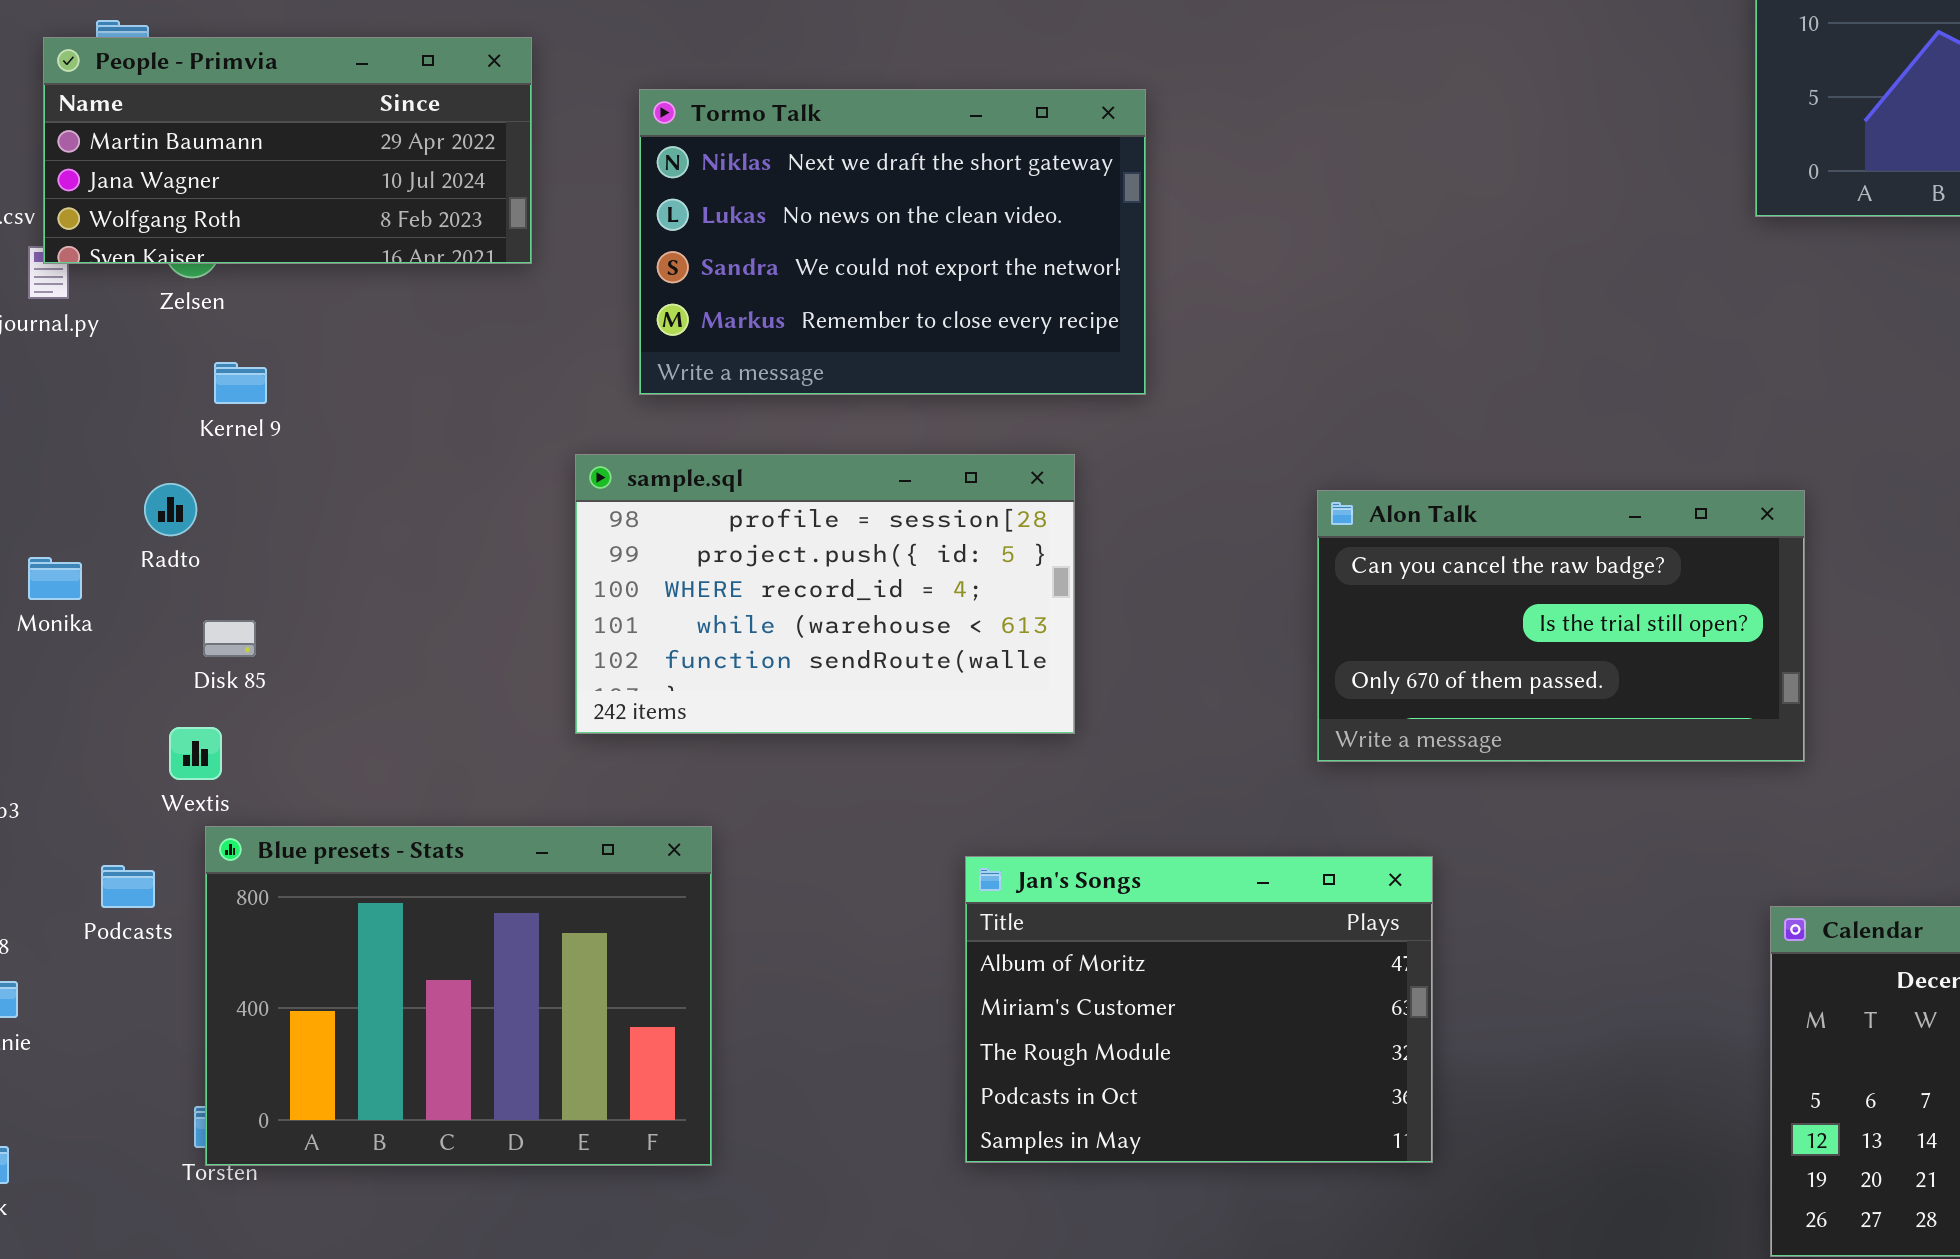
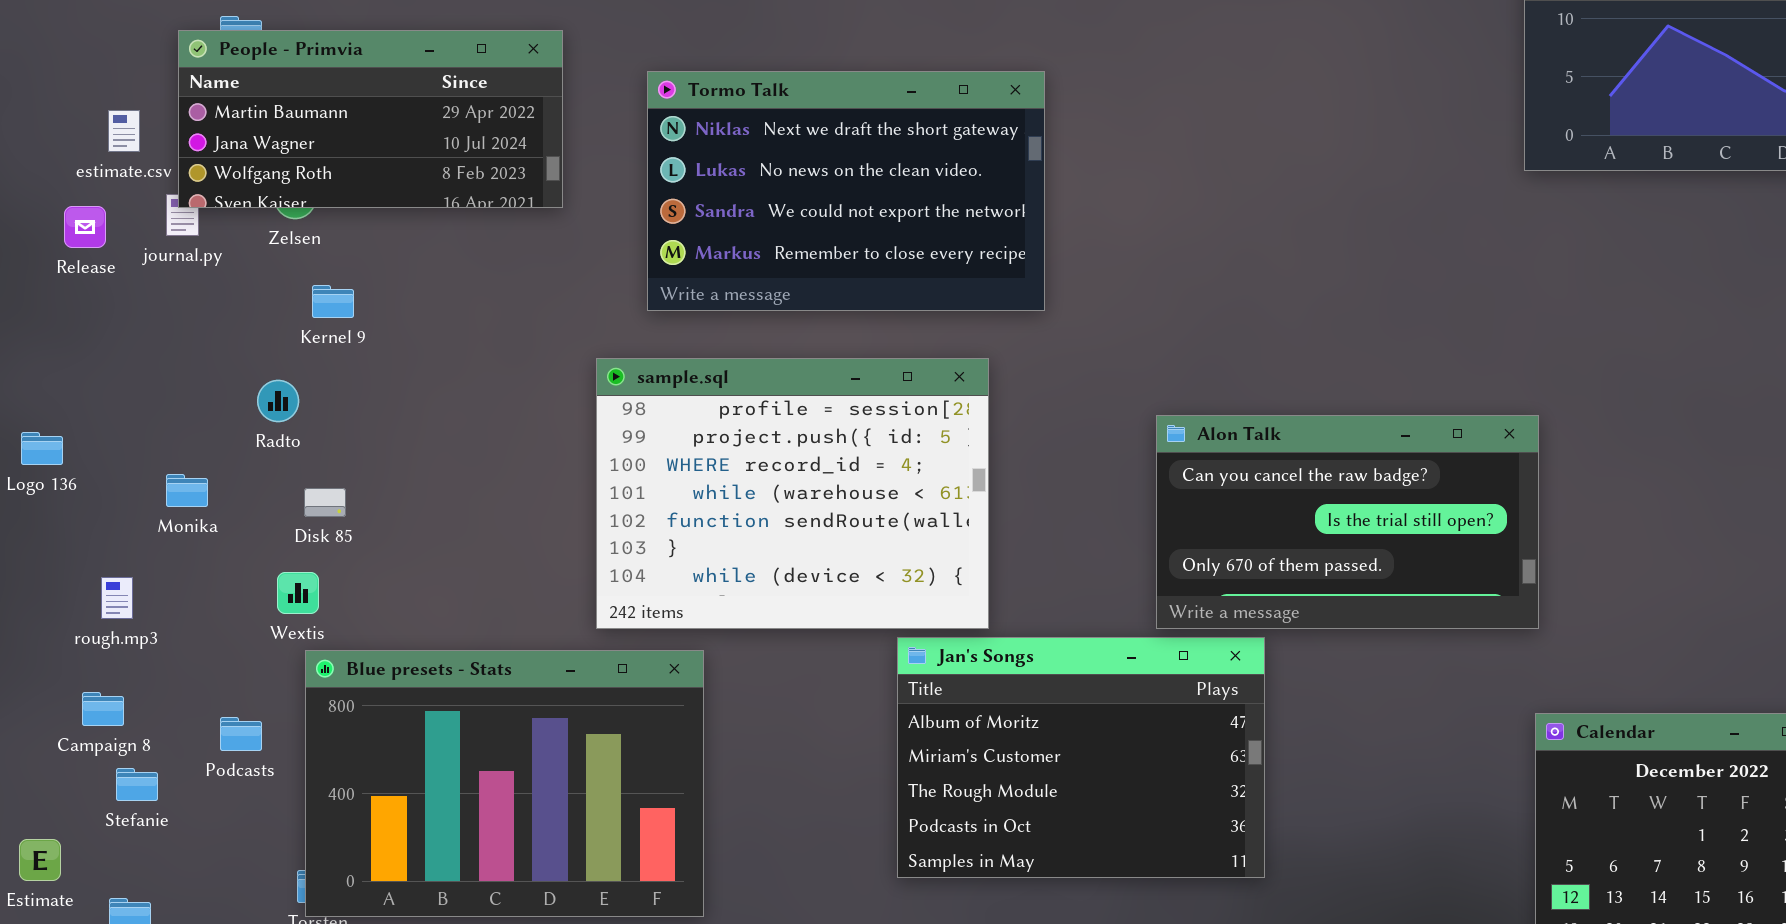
sample.sql: [575,454,1075,734] -> [596,358,989,629], resized
Alon Talk: [1317,490,1805,762] -> [1156,415,1539,629], moved
Monika: [28,557,82,600] -> [166,474,208,507], moved
Jan's Songs: [965,856,1433,1163] -> [897,637,1265,878], moved
Podcasts: [101,865,155,908] -> [220,717,262,751], moved

